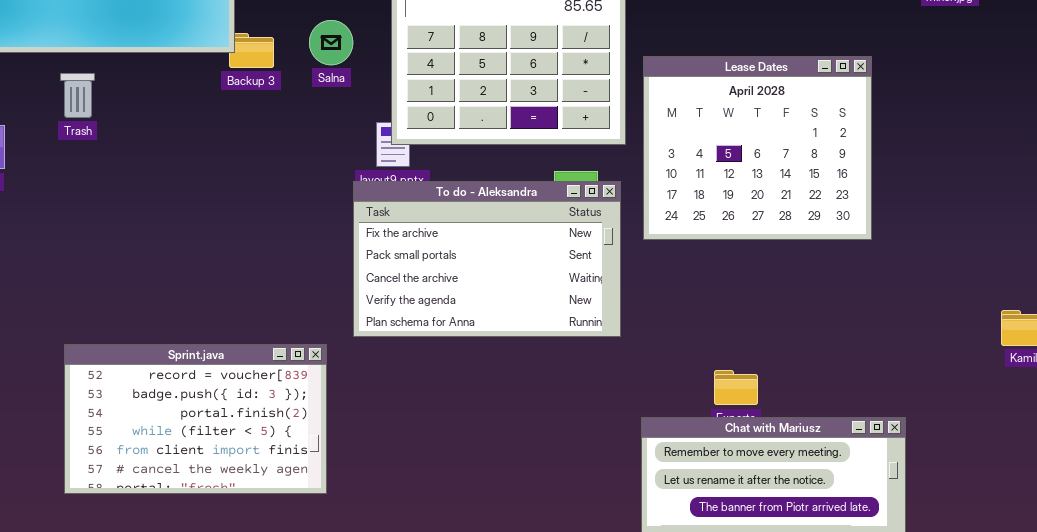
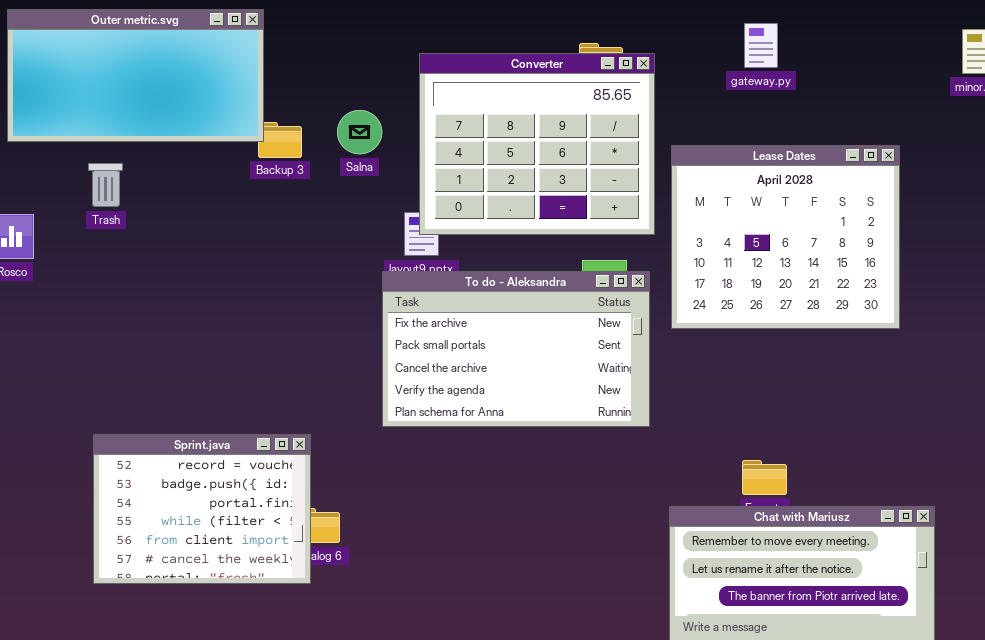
Sprint.java: [64,344,327,494] -> [93,434,311,584], resized

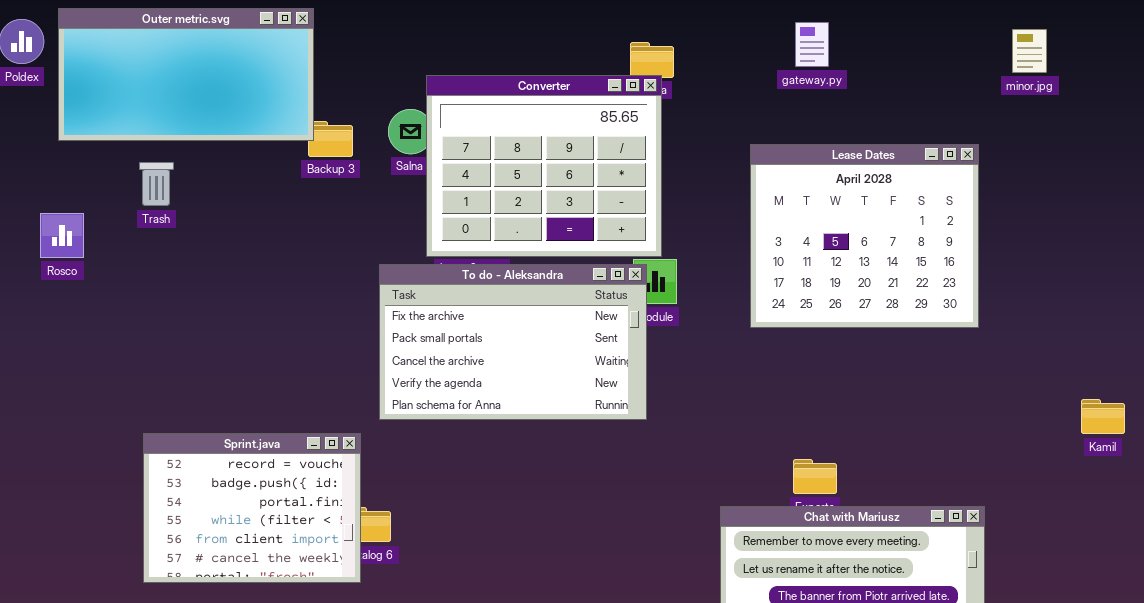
Converter: [419,53,655,235] -> [426,75,662,257], moved
Lease Dates: [671,145,900,329] -> [750,144,979,328], moved
To do - Aleksandra: [382,271,650,427] -> [379,264,647,420], moved

